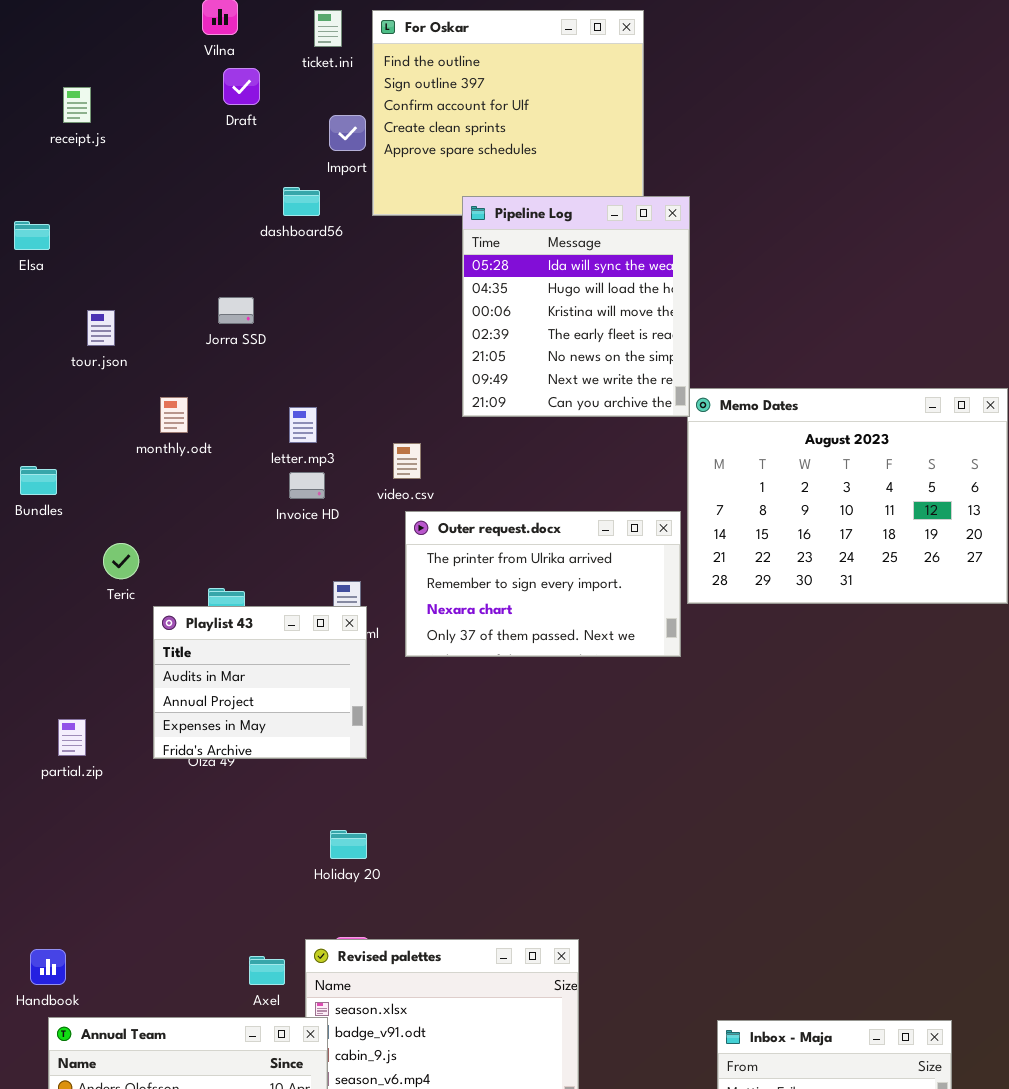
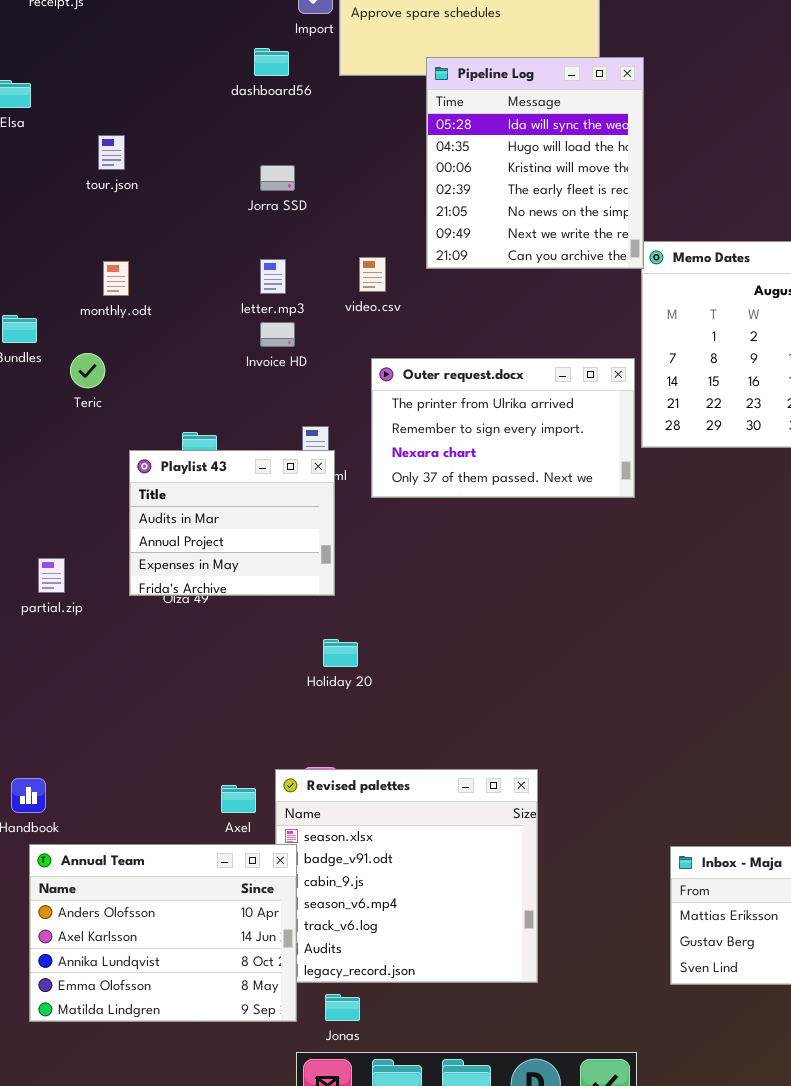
Jorra SSD: [218,297,254,324] -> [260,165,295,191], moved
tour.json: [87,310,115,346] -> [98,135,125,170], moved
monthly.odt: [160,397,188,433] -> [103,261,129,296], moved
video.csv: [393,443,421,479] -> [359,257,386,292], moved
Teric: [103,543,139,579] -> [70,353,105,388], moved
Holiday 20: [330,830,367,859] -> [323,639,358,667], moved

